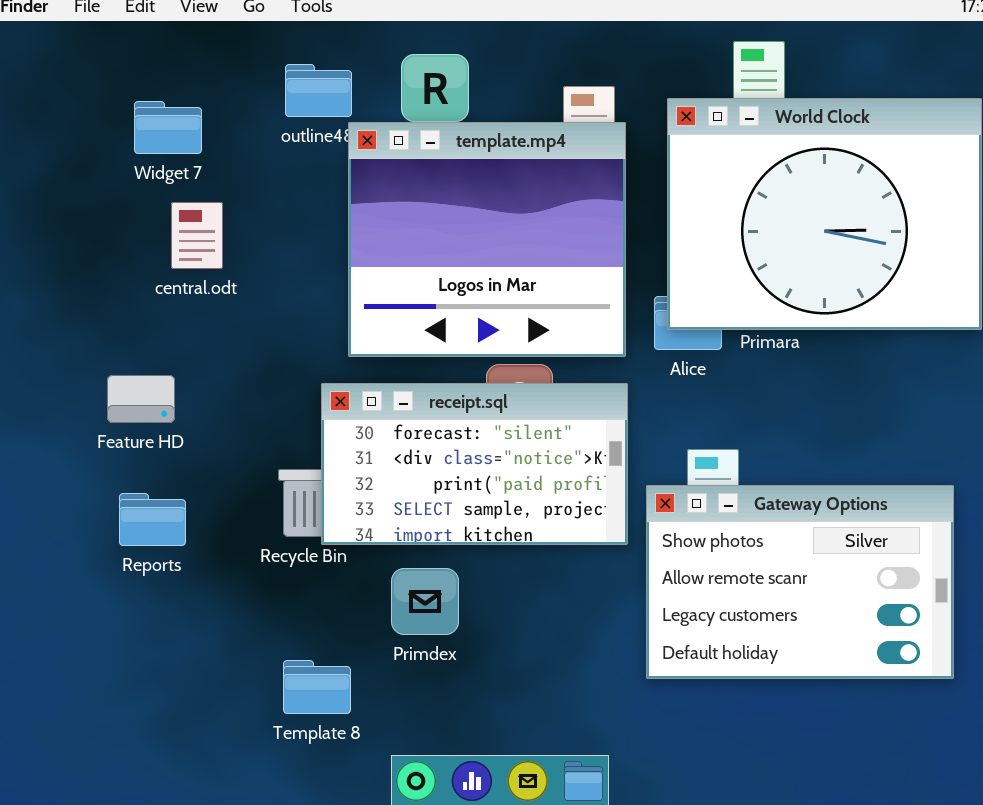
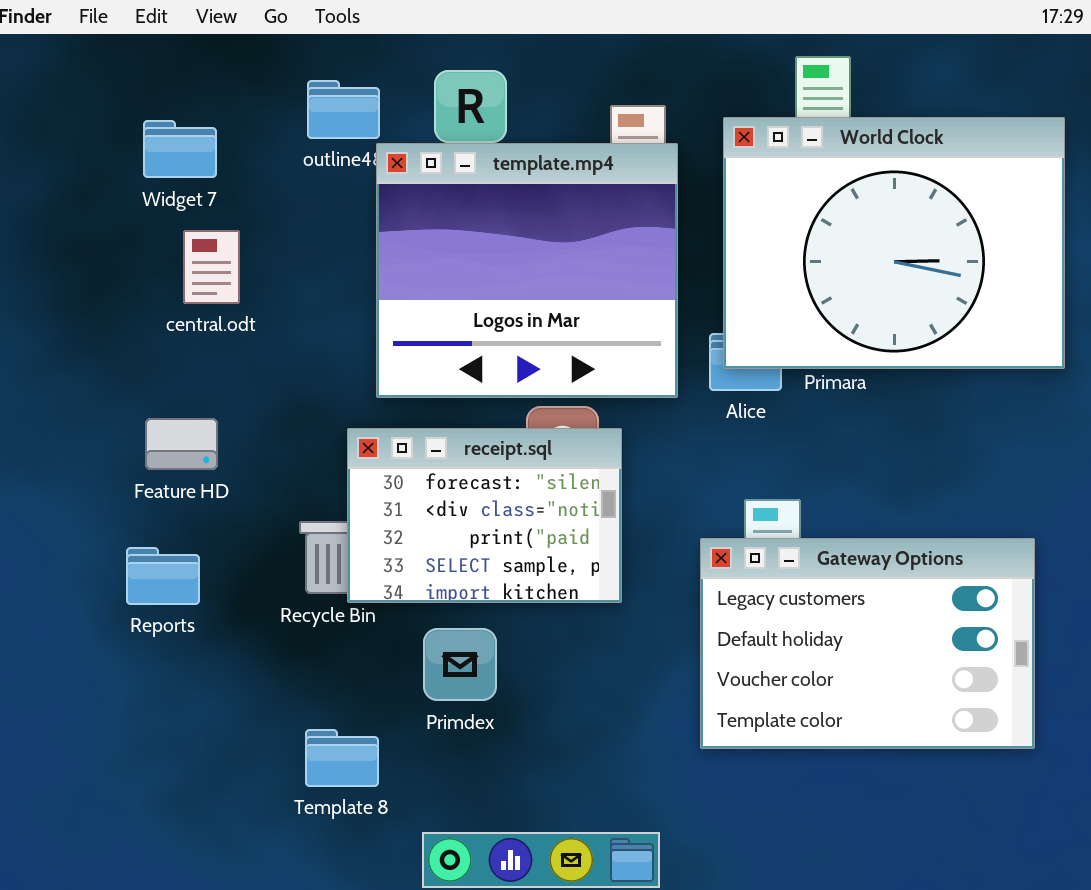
Feature HD: [107,375,175,423] -> [145,418,218,470], moved
receipt.sql: [321,383,628,545] -> [347,428,622,603], resized
Gateway Options: [646,485,954,679] -> [700,538,1035,749], scrolled down 2 rows

